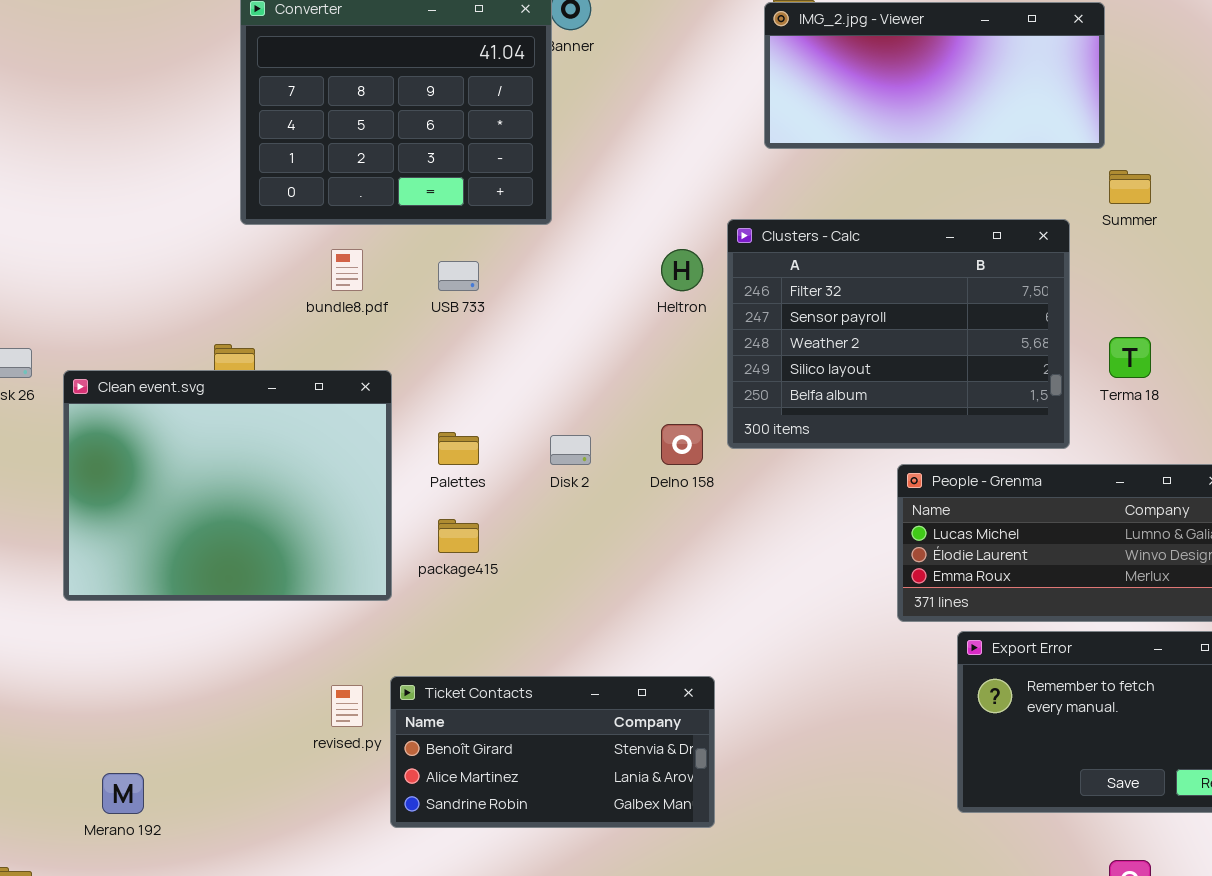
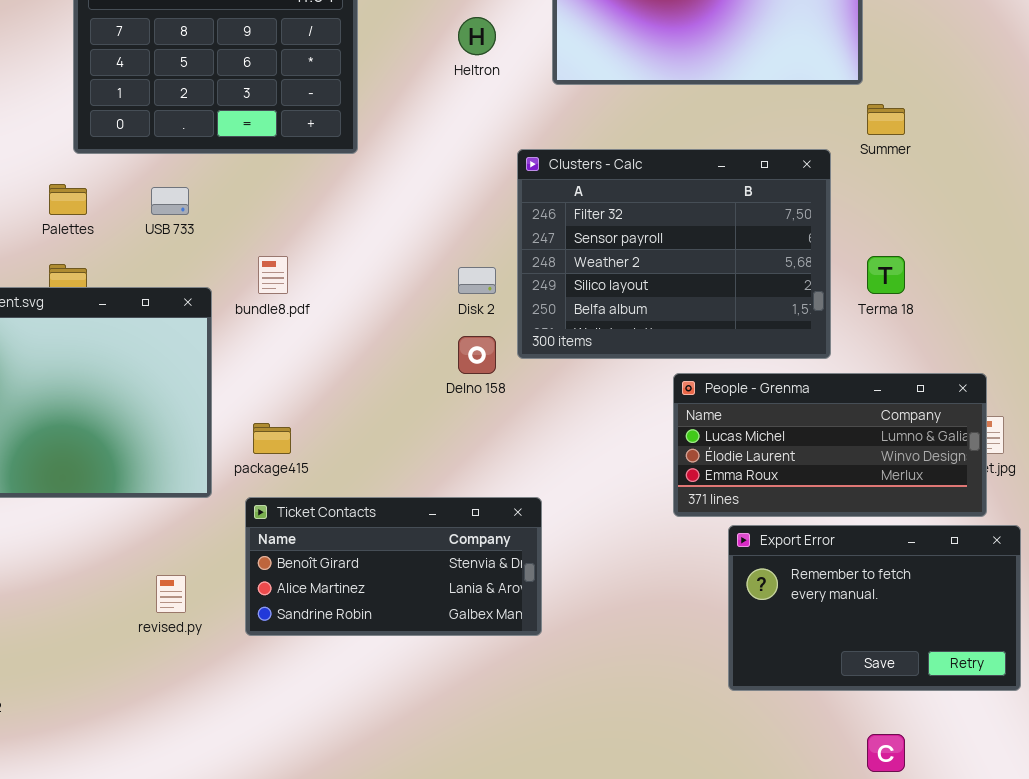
bundle8.pdf: [331,249,363,291] -> [258,256,288,294], moved
Heltron: [661,249,703,291] -> [458,17,496,55], moved
USB 733: [438,261,479,291] -> [151,187,189,215], moved
Palettes: [438,432,479,465] -> [49,184,87,215], moved
Disk 2: [550,435,591,465] -> [458,267,496,294], moved
Ticket Contacts: [390,676,715,828] -> [245,497,542,636], moved

